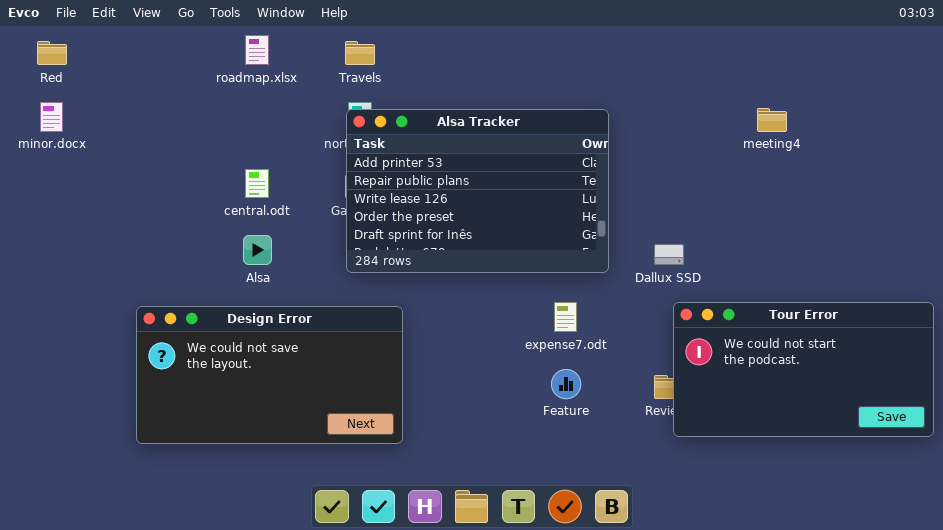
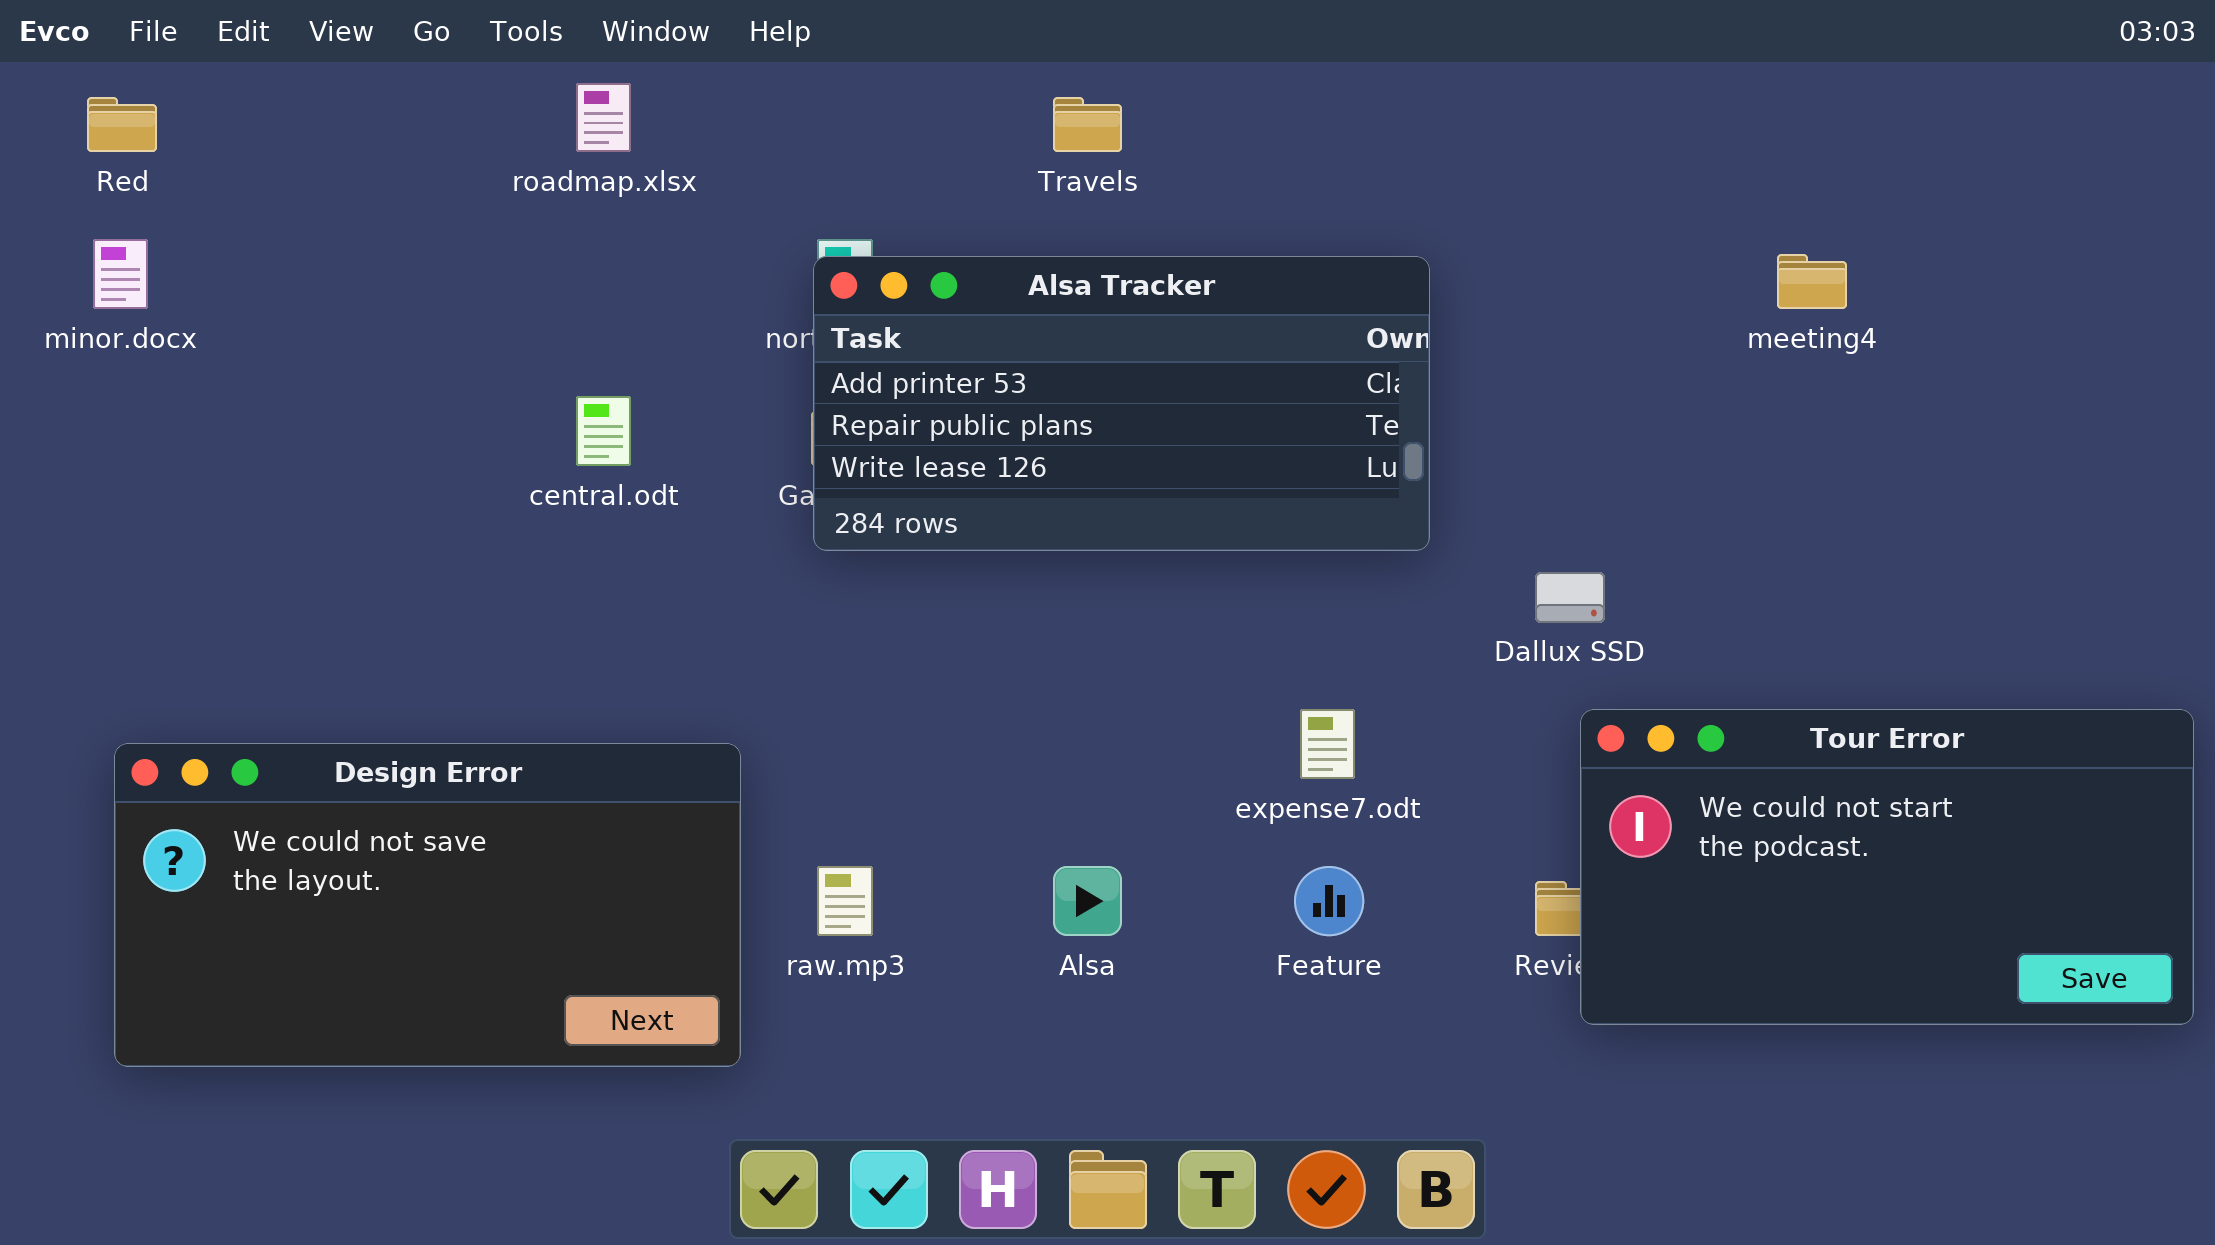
Travels: [345,41,375,65] -> [1053,97,1122,152], moved
Alsa Tracker: [346,109,609,273] -> [813,256,1430,551], resized
Alsa: [243,235,272,265] -> [1053,866,1122,936], moved
Design Error: [136,306,403,444] -> [114,743,741,1067], moved

